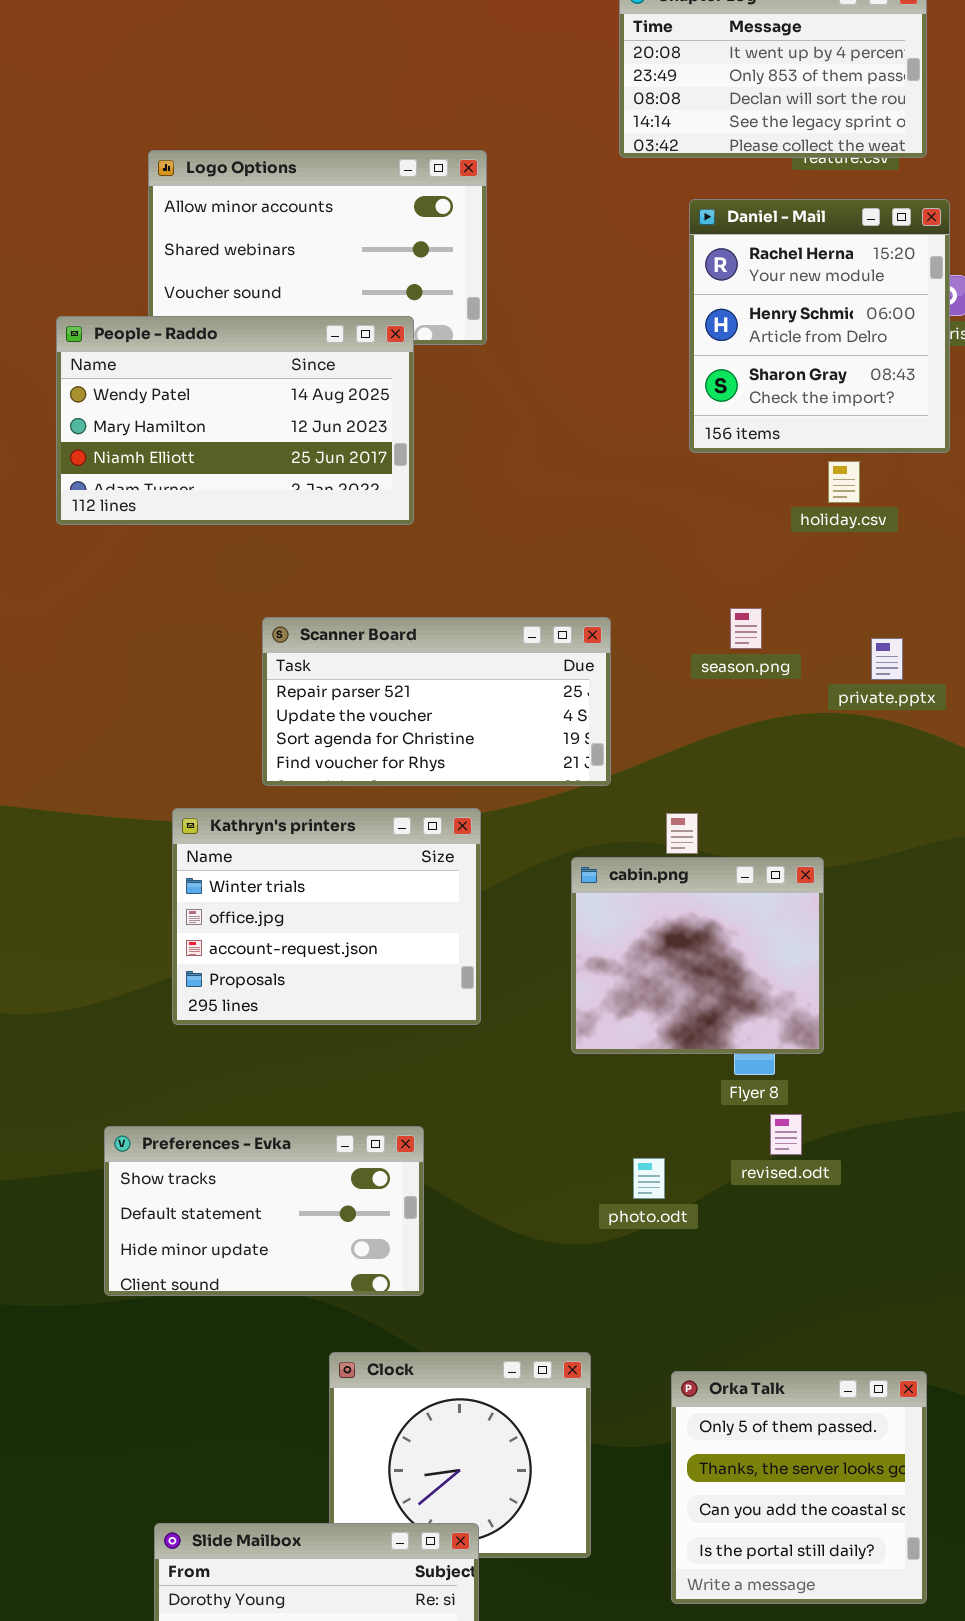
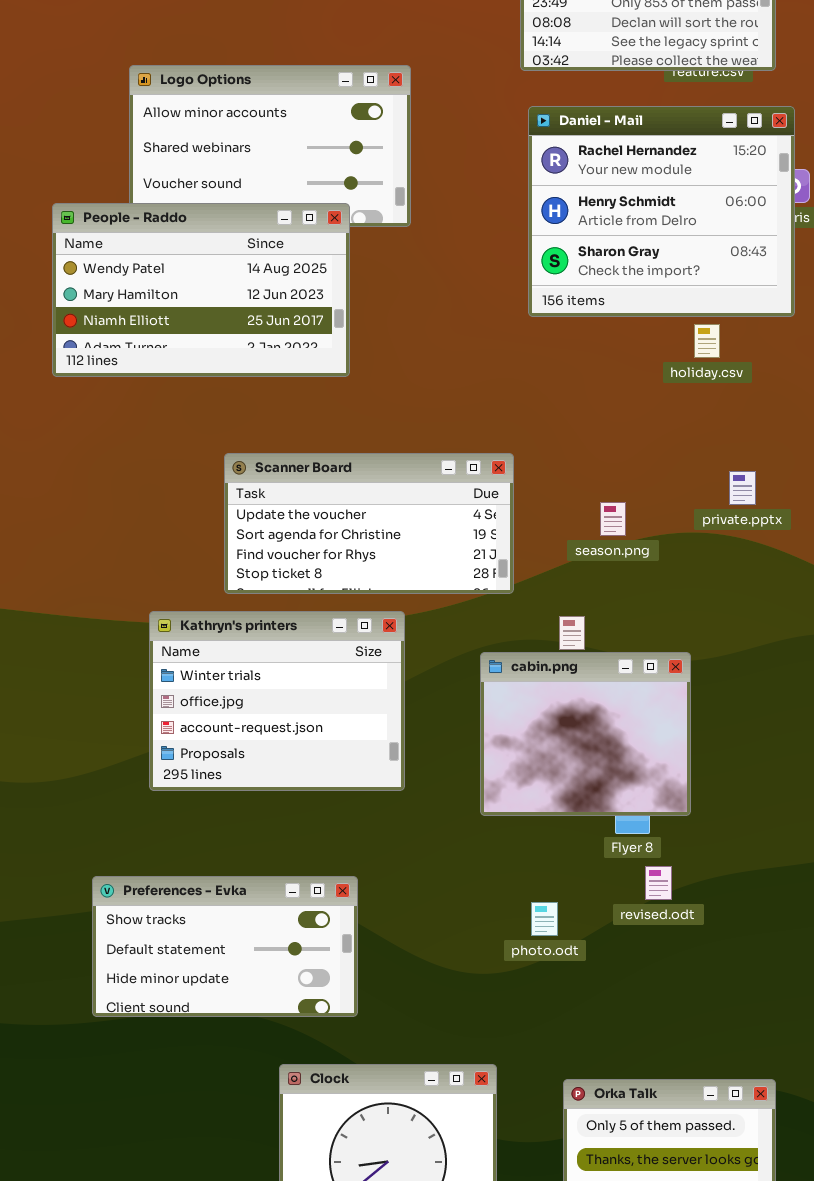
Daniel - Mail: [689,199,950,453] -> [528,106,795,317], resized
season.png: [730,608,762,649] -> [600,502,626,536], moved
Scanner Board: [262,617,611,786] -> [224,453,514,594], scrolled down 1 row

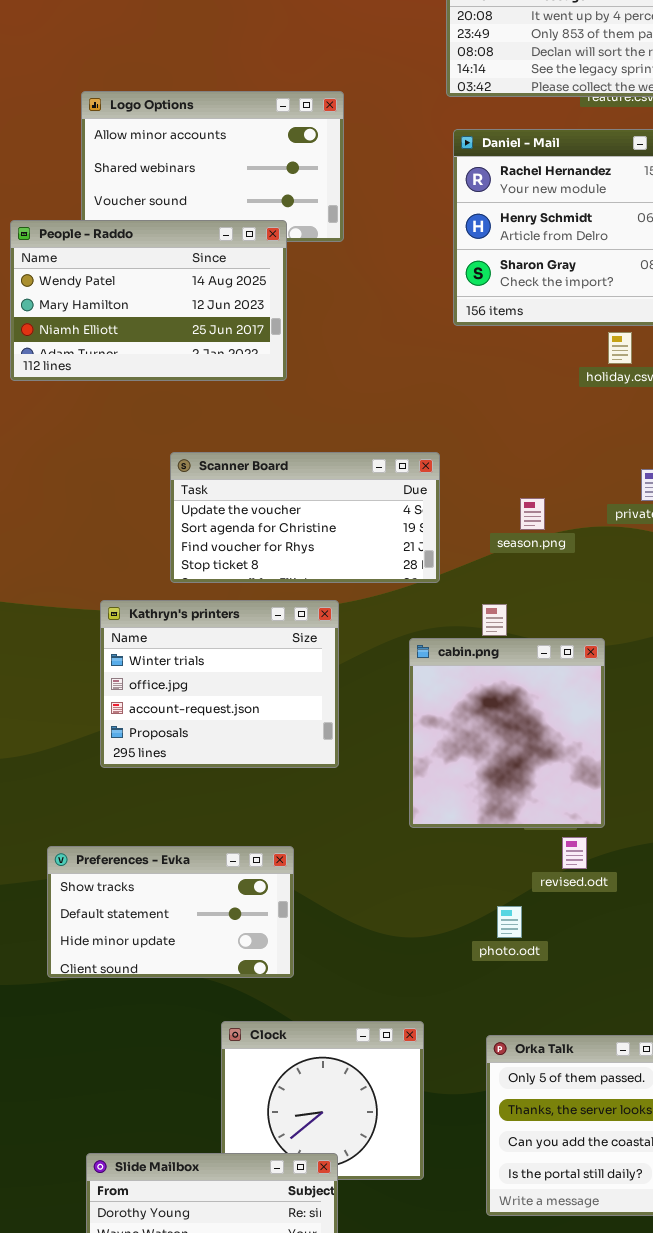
cabin.png: [480,652,691,816] -> [409,638,605,828], resized
photo.odt: [531,902,558,936] -> [497,906,522,938], moved

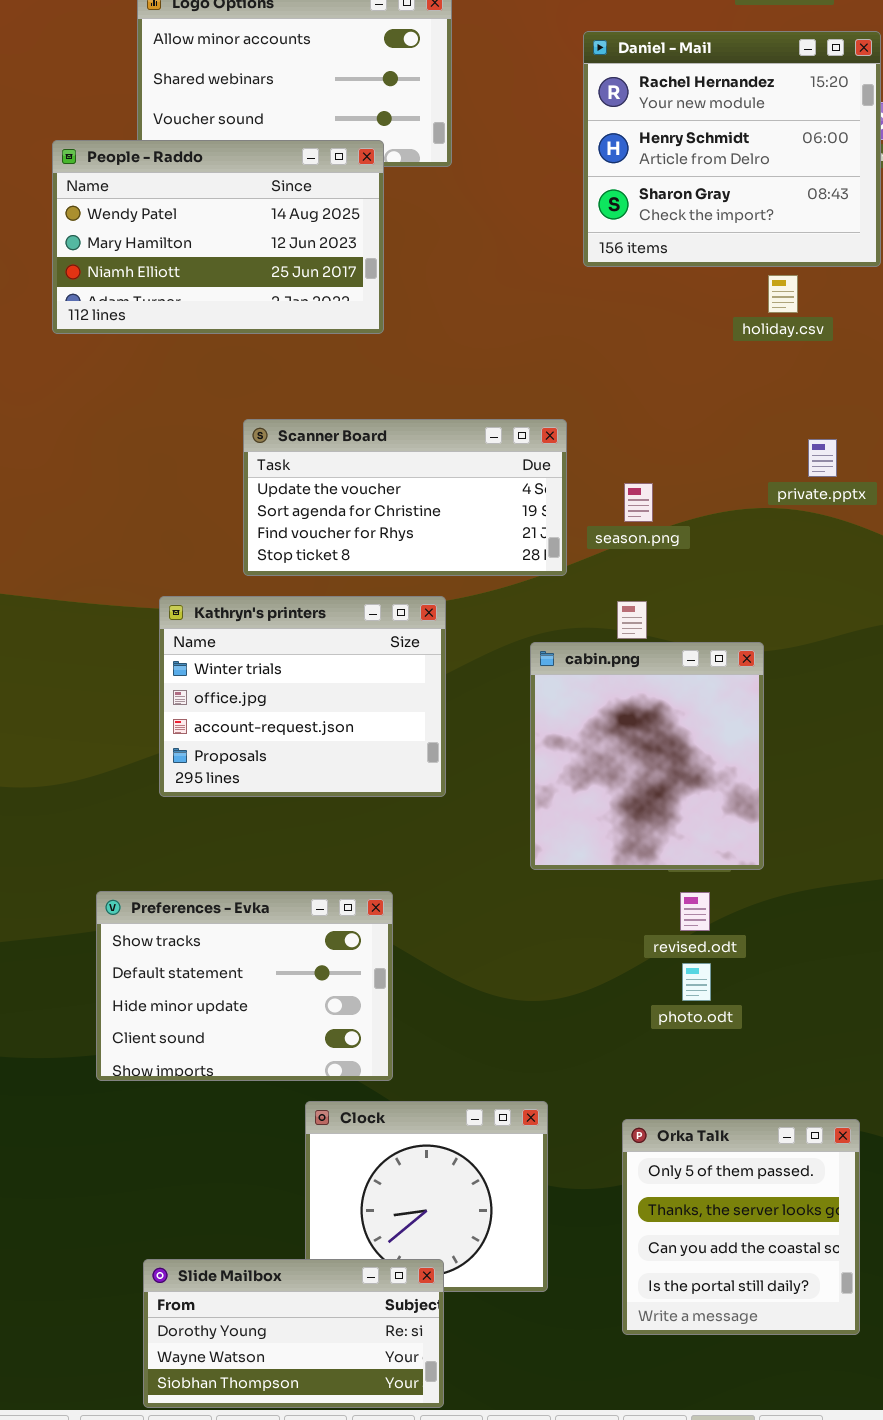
season.png: [520,498,545,530] -> [624,483,653,522], moved
revised.odt: [562,837,587,869] -> [680,892,710,931], moved
Preferences - Evka: [47,846,294,978] -> [96,891,393,1081], resized
photo.odt: [497,906,522,938] -> [682,963,711,1001], moved

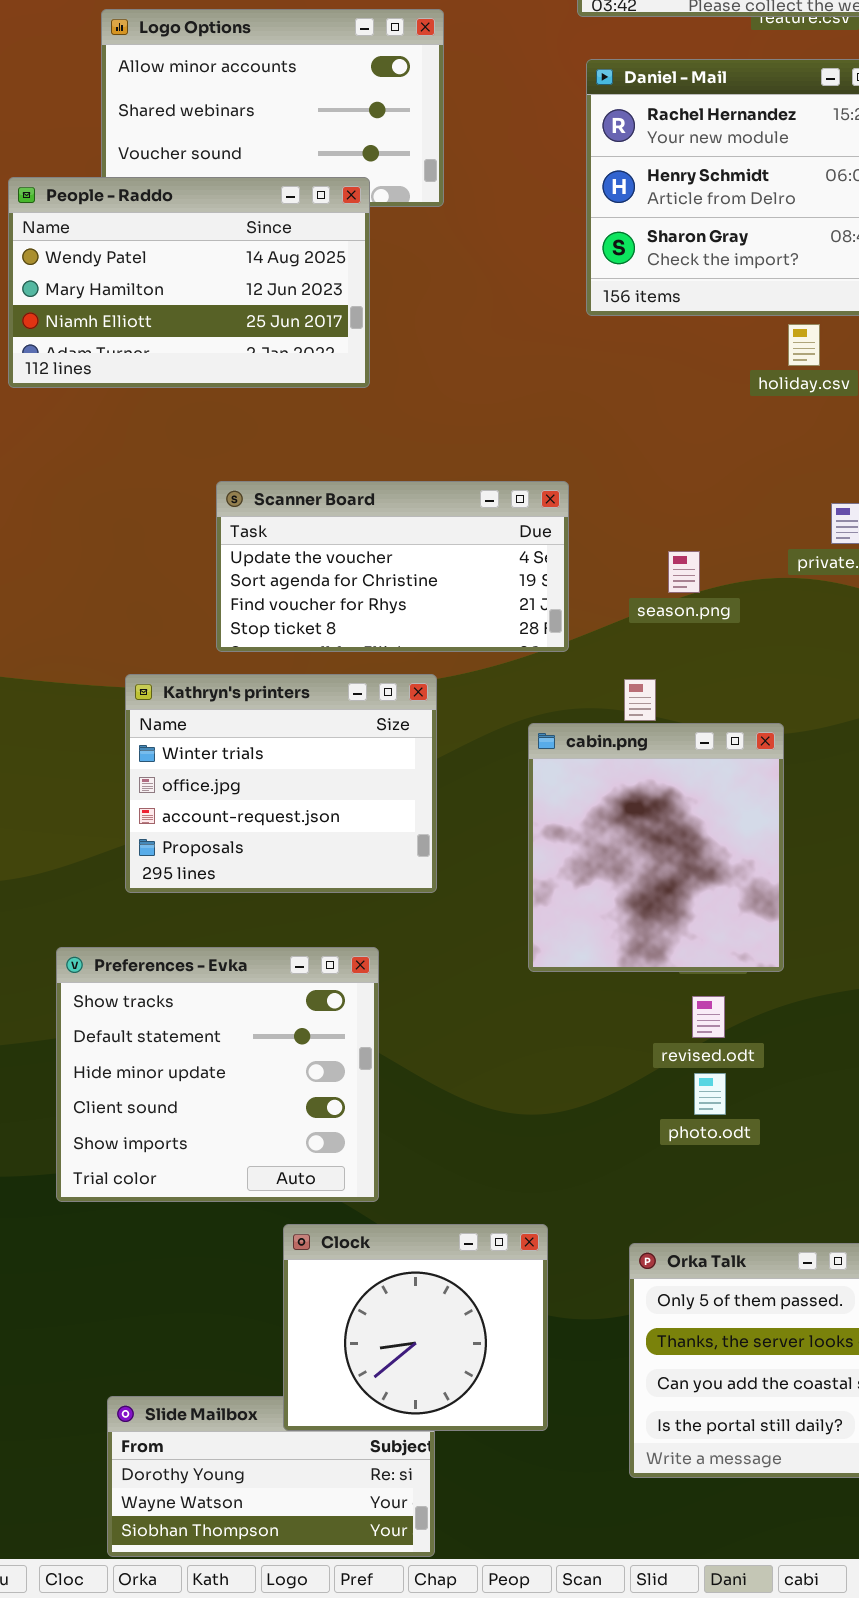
season.png: [624,483,653,522] -> [668,551,700,593], moved
Preferences - Evka: [96,891,393,1081] -> [56,947,379,1202], resized
Clock: [305,1101,548,1292] -> [283,1224,548,1431], raised

